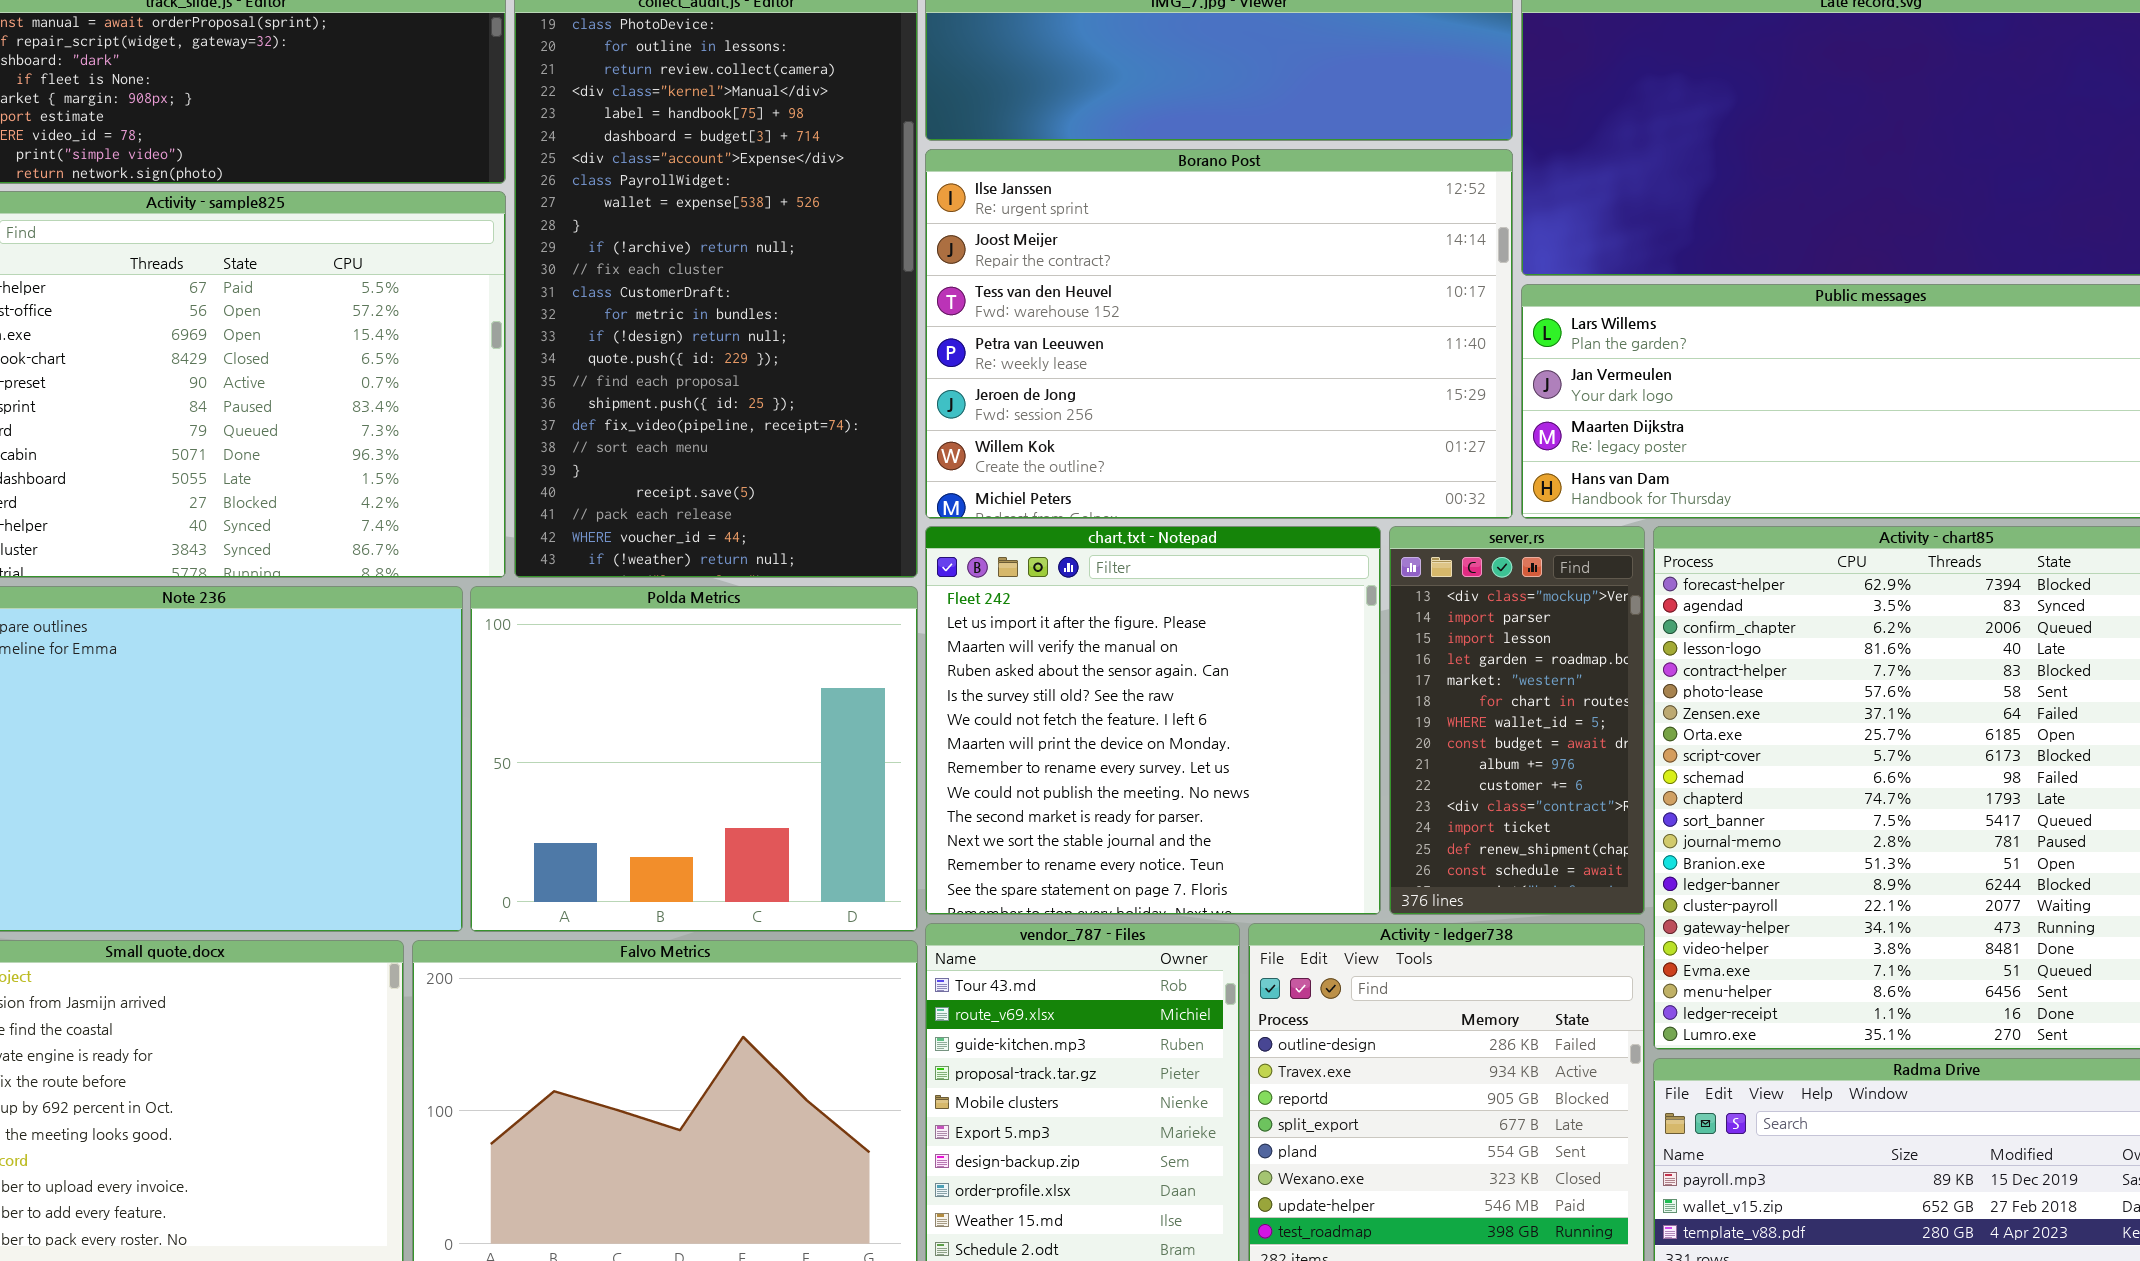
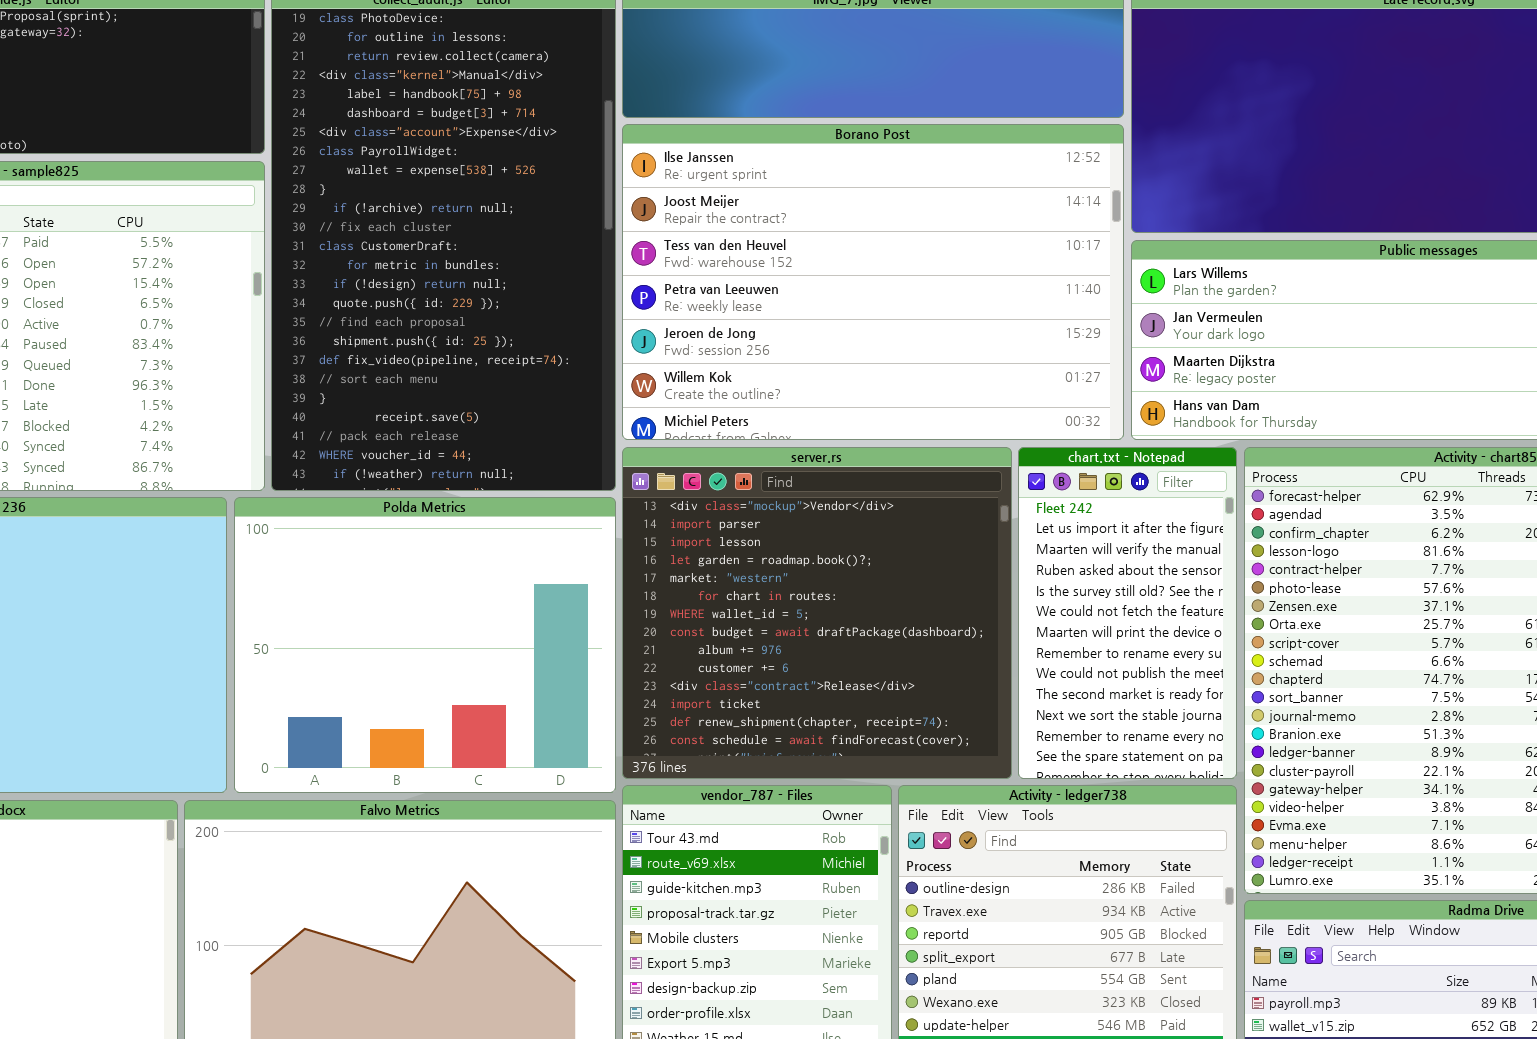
chart.txt - Notepad: [925,526,1381,915] -> [1018,447,1237,779], moved, resized
server.rs: [1389,526,1645,915] -> [622,447,1012,779], moved, resized

